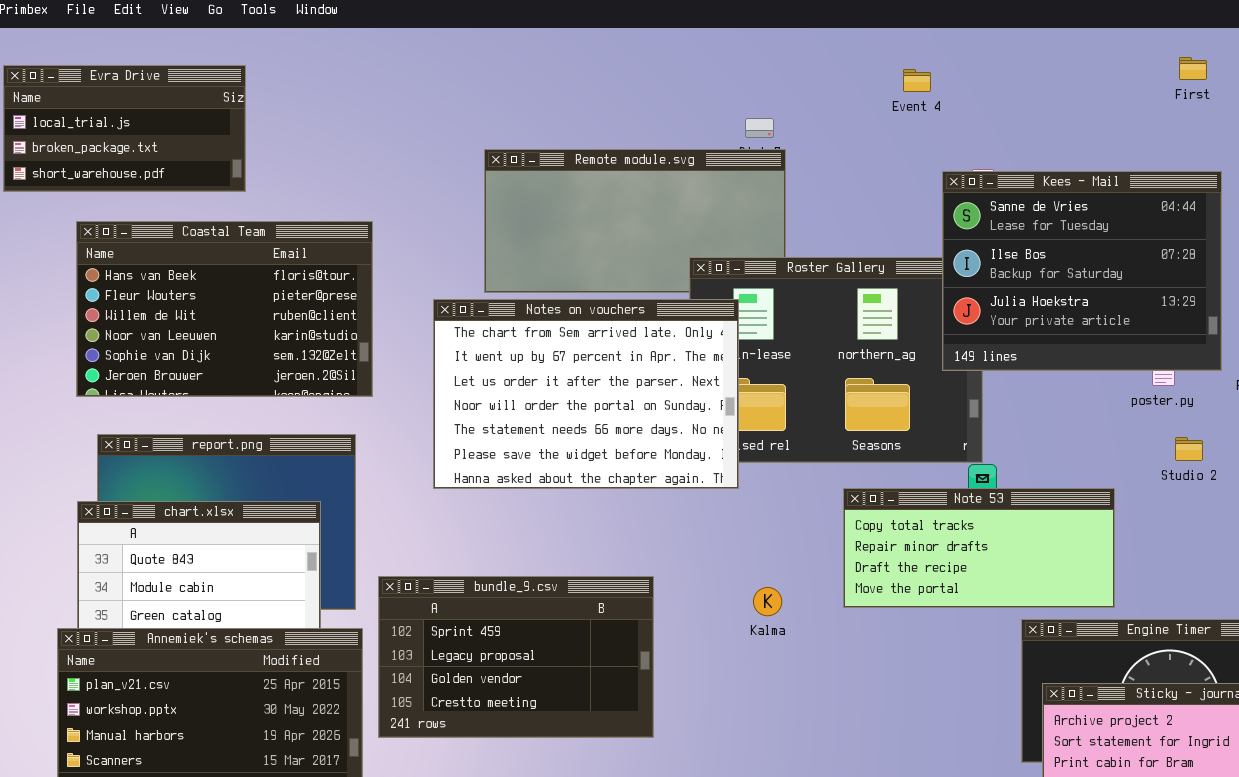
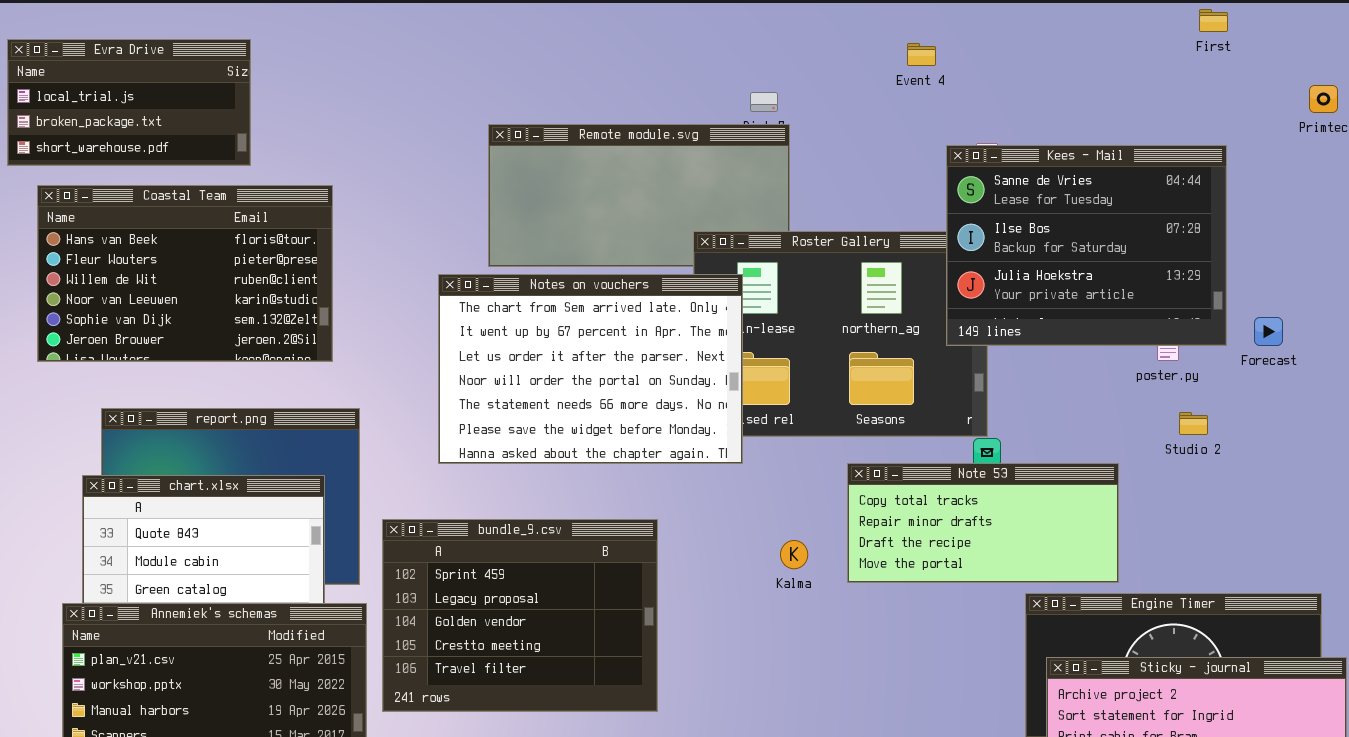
First: [1179,57,1207,80] -> [1199,9,1228,32], moved
Coastal Team: [76,221,373,397] -> [37,185,333,362], moved
bundle_9.csv: [378,576,654,738] -> [382,519,658,712], resized
Kalma: [753,587,782,616] -> [780,540,808,569], moved

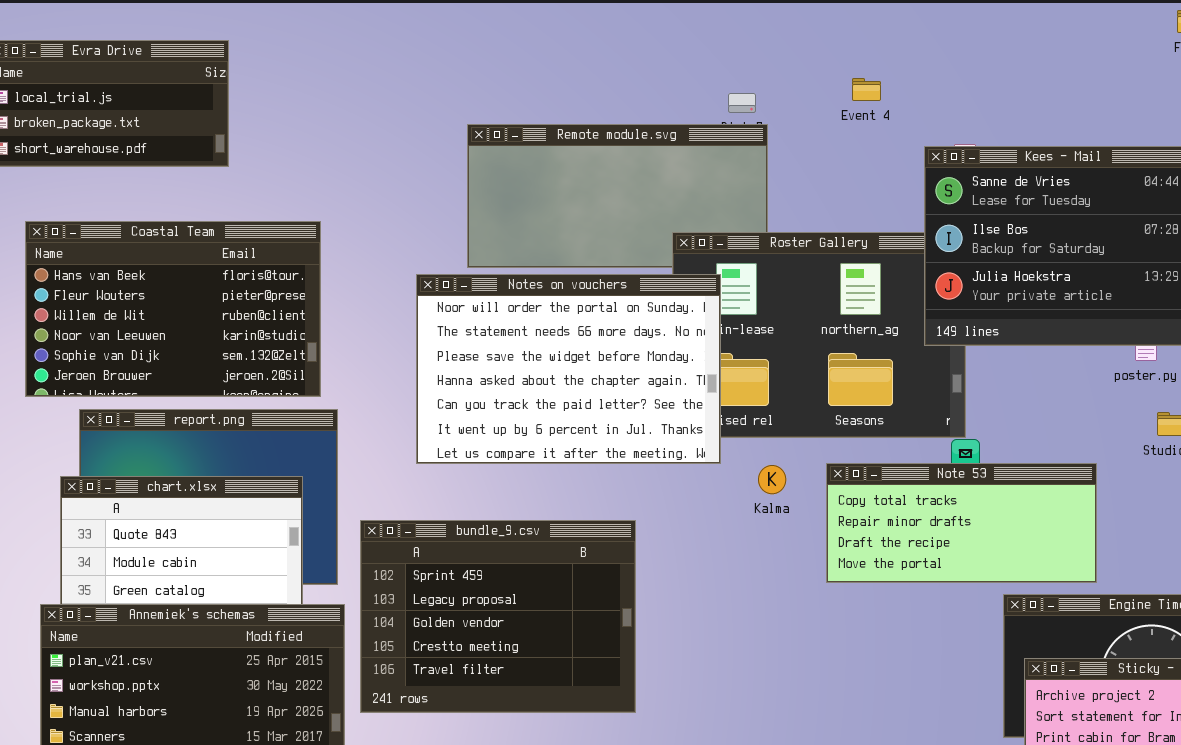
Event 4: [907,43,936,66] -> [852,78,881,101], moved
Coastal Team: [37,185,333,362] -> [25,221,321,397], moved
Notes on vouchers: [438,274,743,464] -> [416,274,721,464], scrolled down 3 rows
Kalma: [780,540,808,569] -> [758,465,786,494], moved

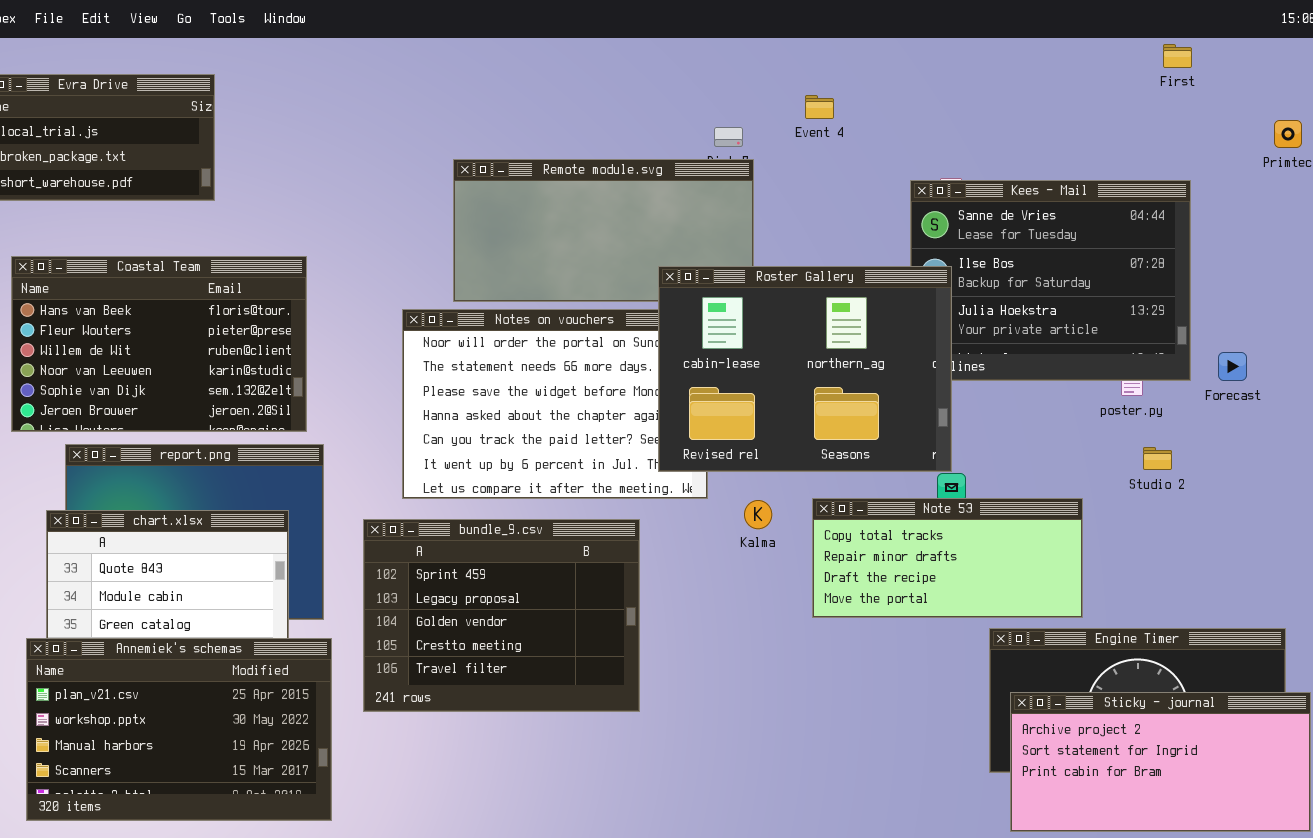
Event 4: [852,78,881,101] -> [805,95,834,119], moved
Roster Gallery: [672,232,966,438] -> [658,266,952,472], raised
bundle_9.csv: [360,520,636,713] -> [363,519,640,712], moved

